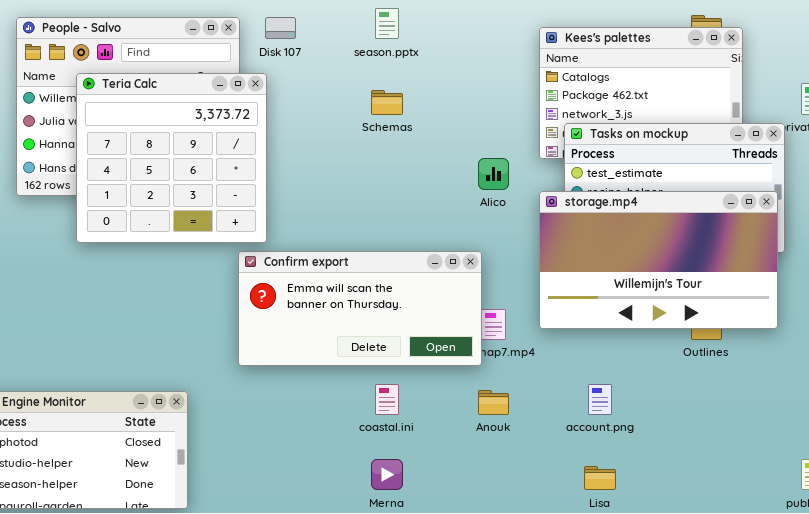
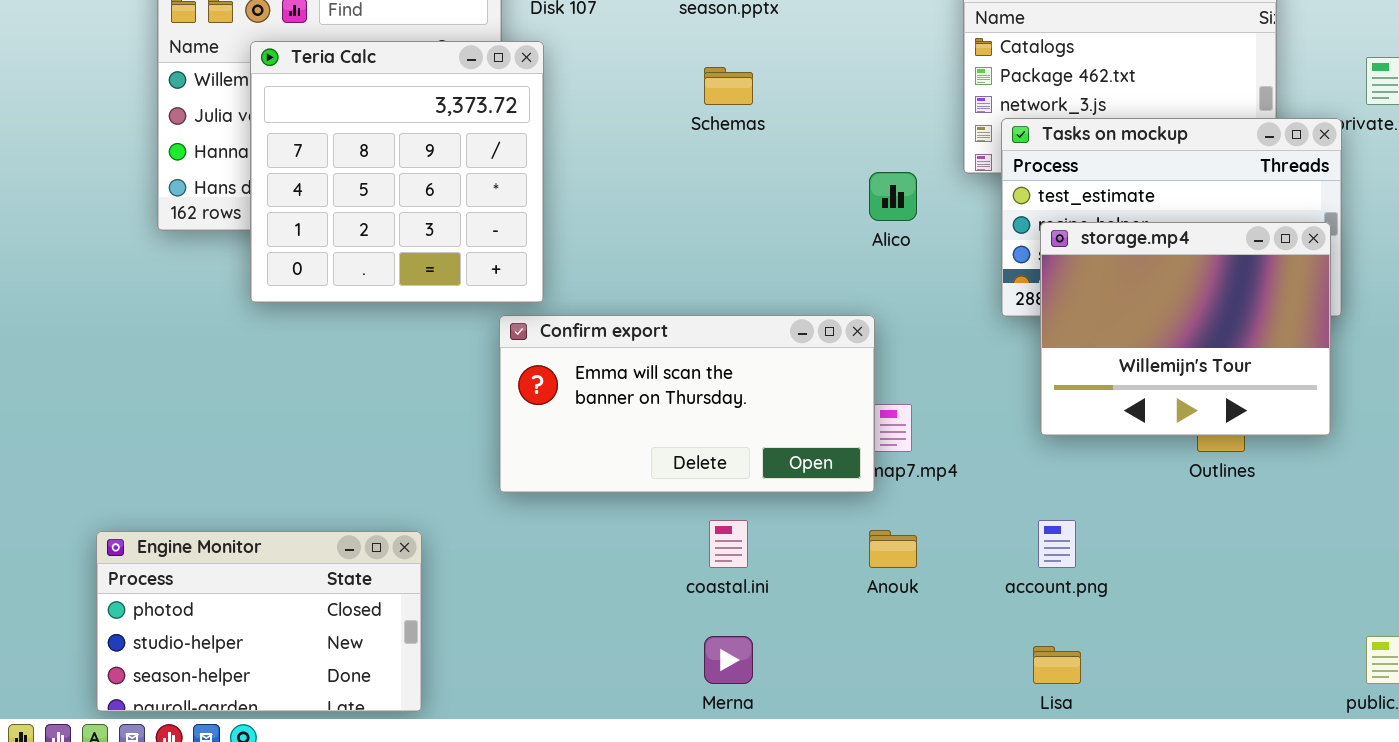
storage.mp4: [539,191,778,329] -> [1040,222,1331,436], resized

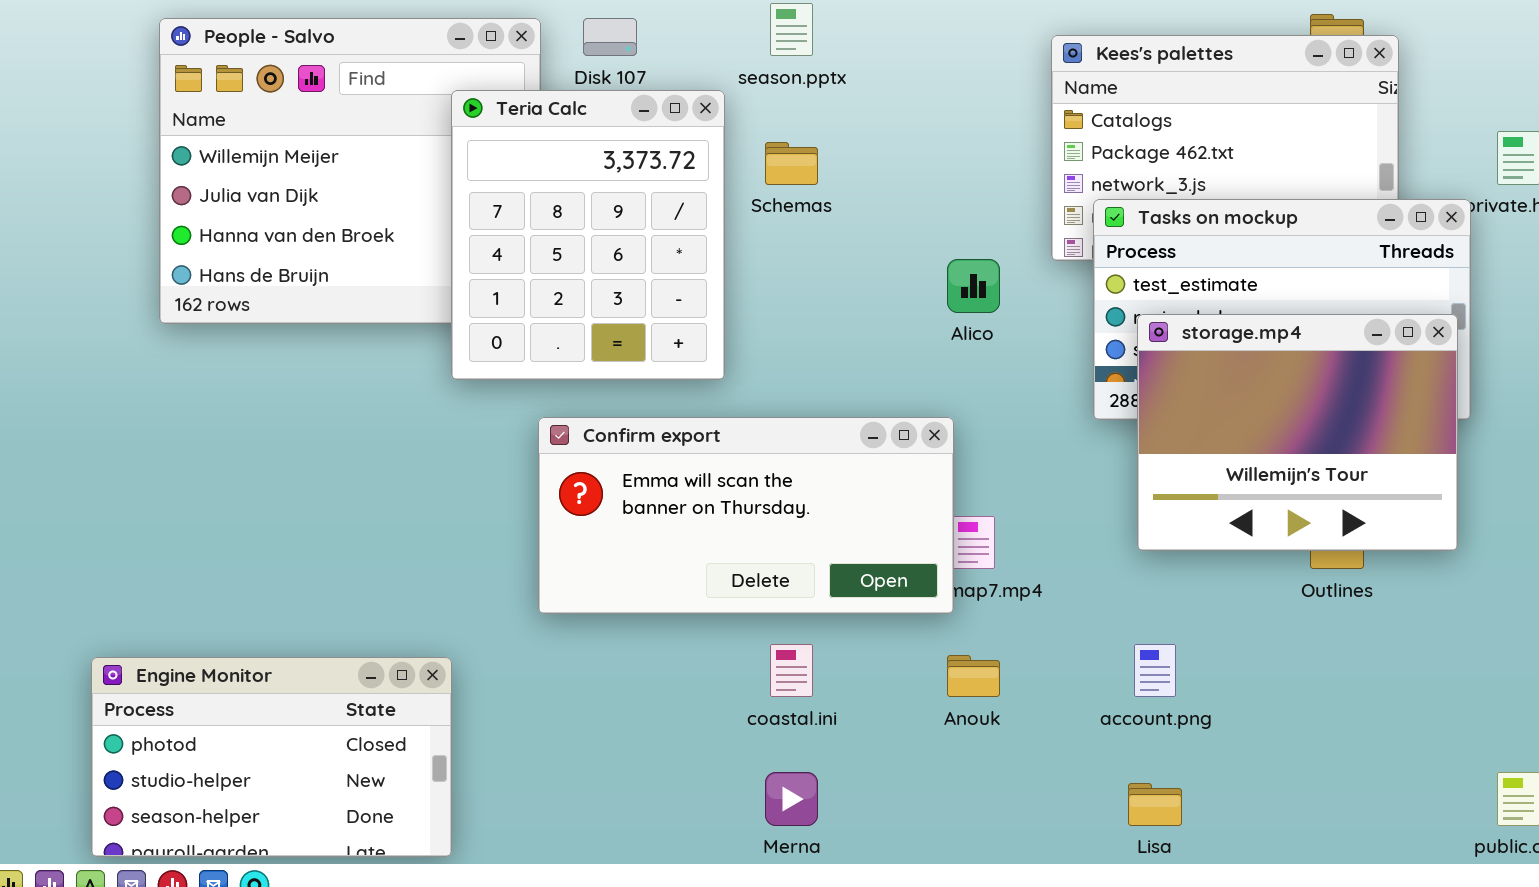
Teria Calc: [250,41,544,303] -> [451,90,725,380], moved, resized

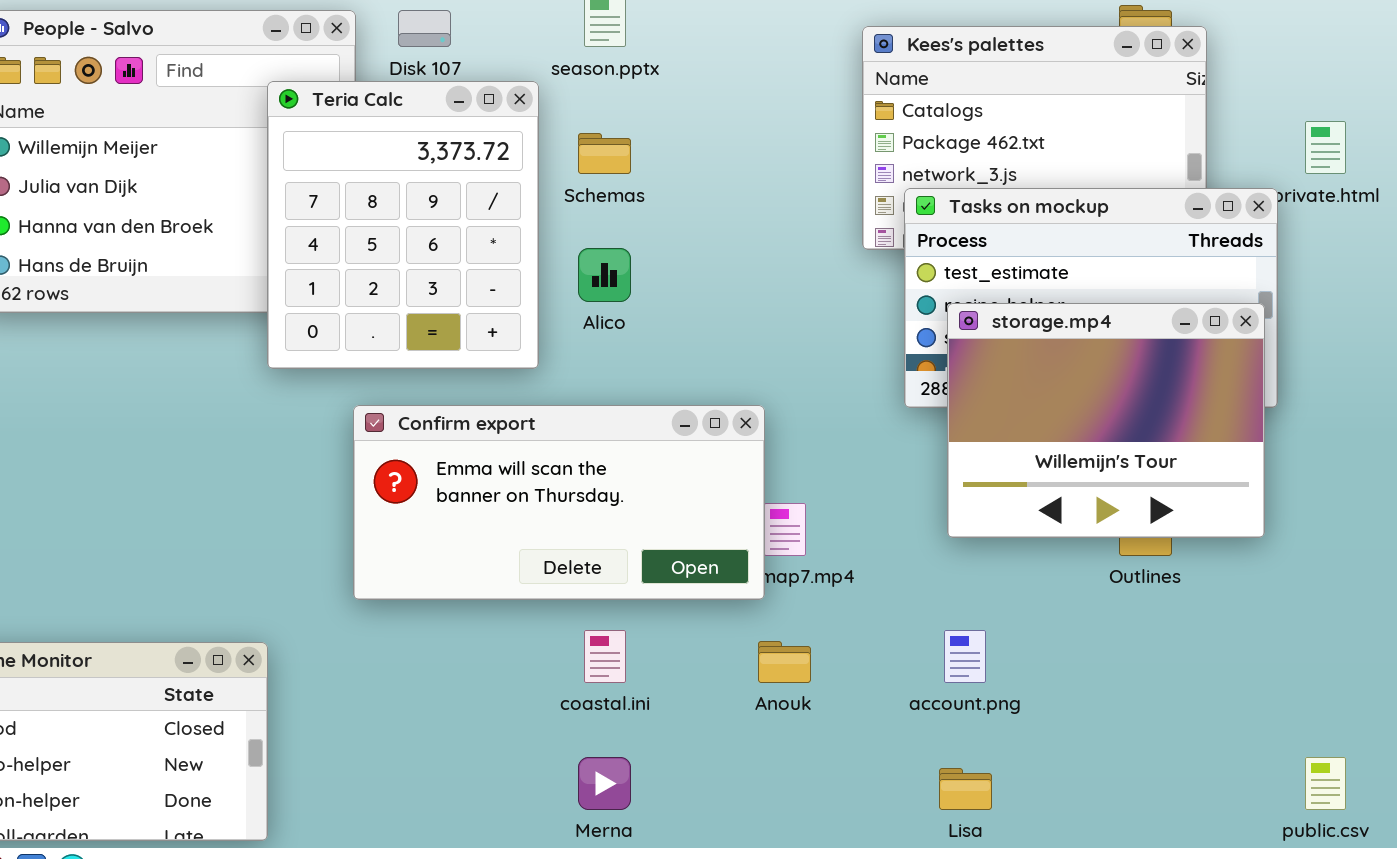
Alico: [947,259,1000,313] -> [578,248,631,302], moved

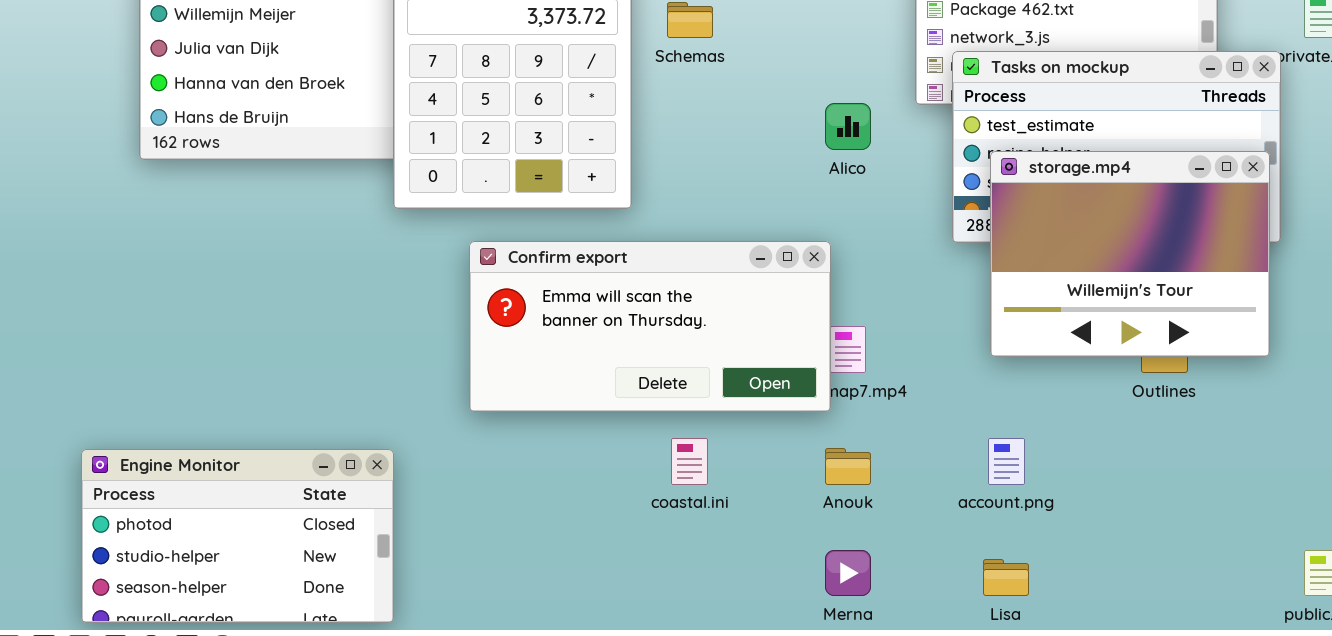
Alico: [578,248,631,302] -> [825,103,871,150], moved
Merna: [578,757,631,810] -> [825,550,871,596], moved

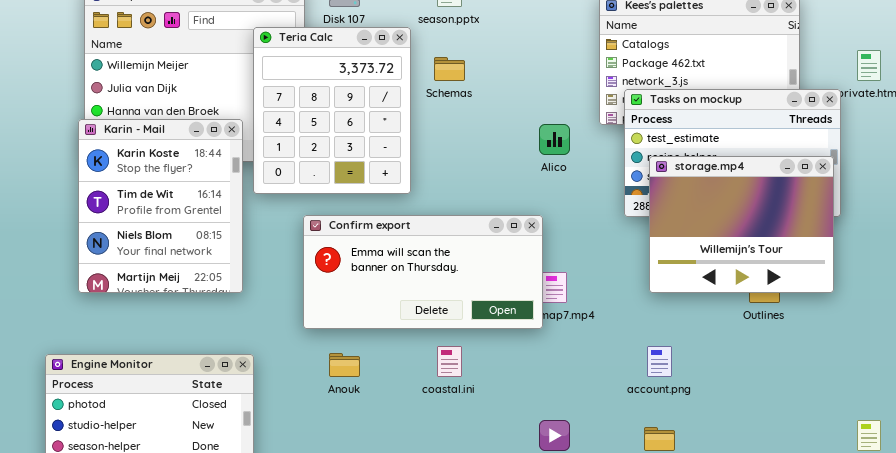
Karin - Mail: none -> [78,119,243,293], opened
Anouk: [825,448,871,485] -> [329,353,360,377], moved

